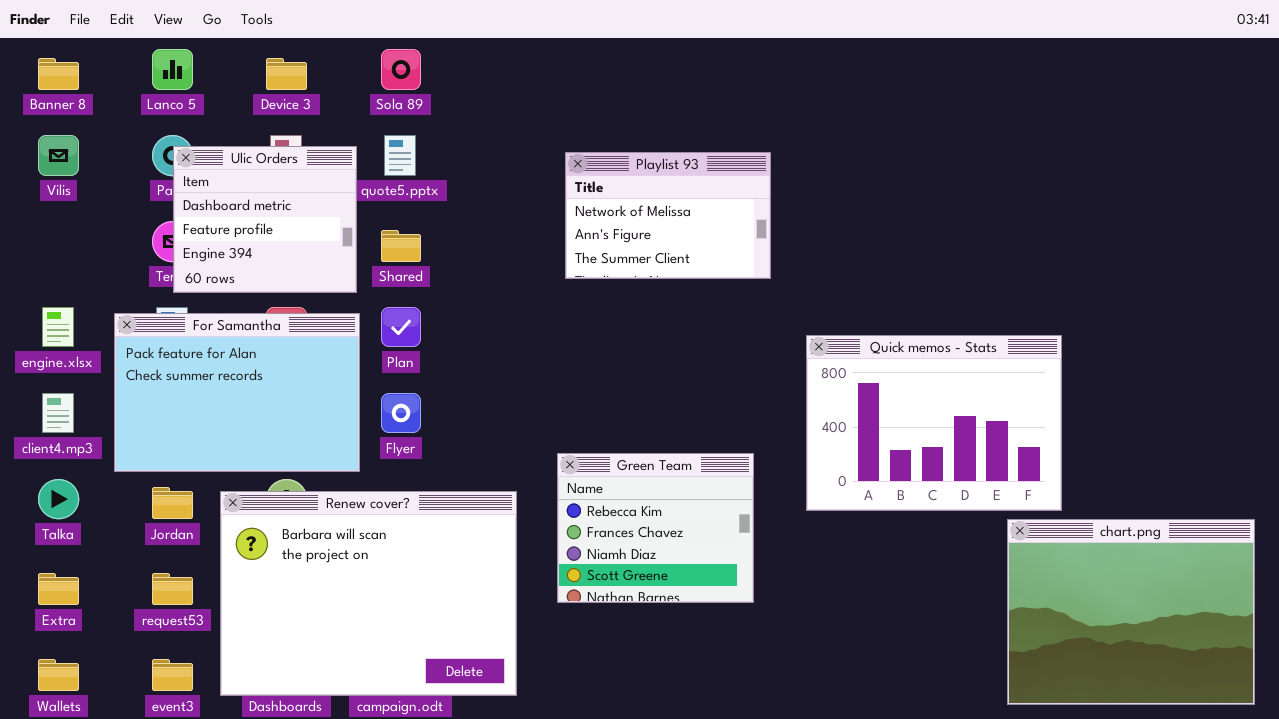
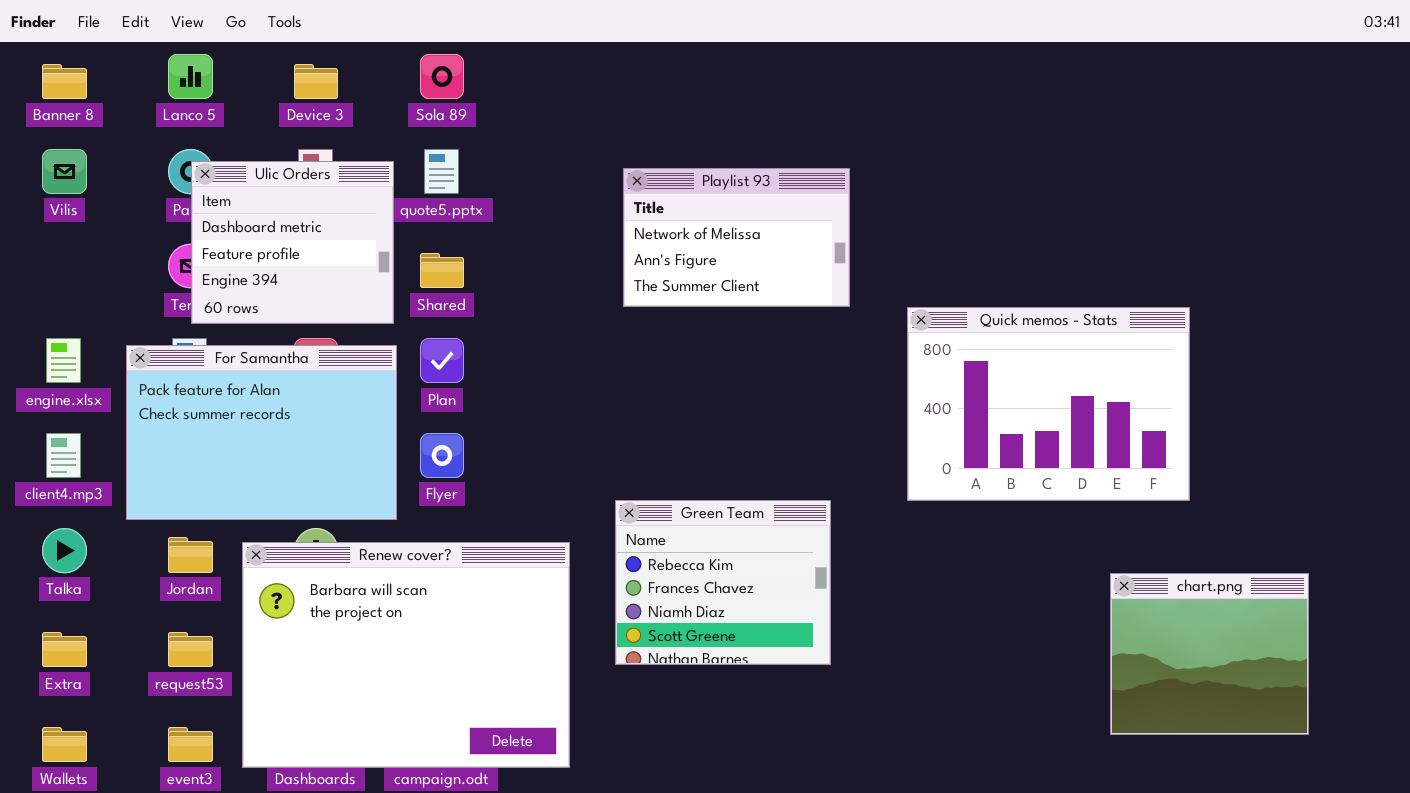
Quick memos - Stats: [806,335,1062,511] -> [907,307,1190,501], moved
chart.png: [1007,519,1255,705] -> [1110,573,1309,735], resized

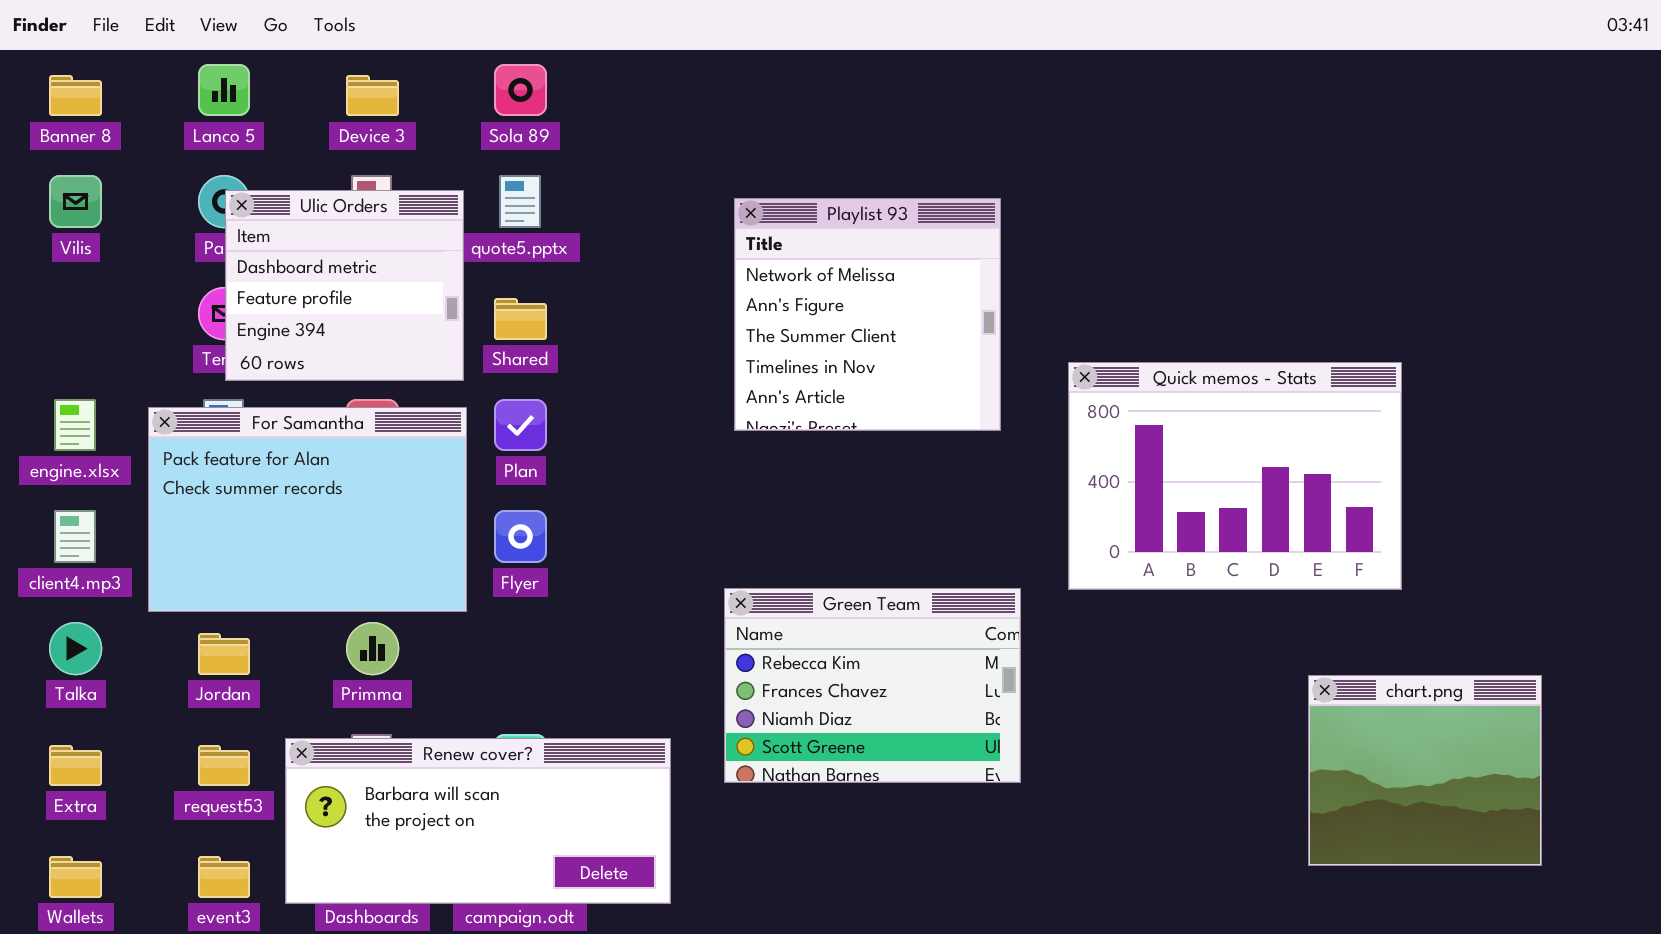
Playlist 93: [623,168,850,307] -> [734,198,1001,431], resized
Green Team: [615,500,831,665] -> [724,588,1021,783], resized
Renew cover?: [242,542,570,768] -> [285,738,671,904], resized

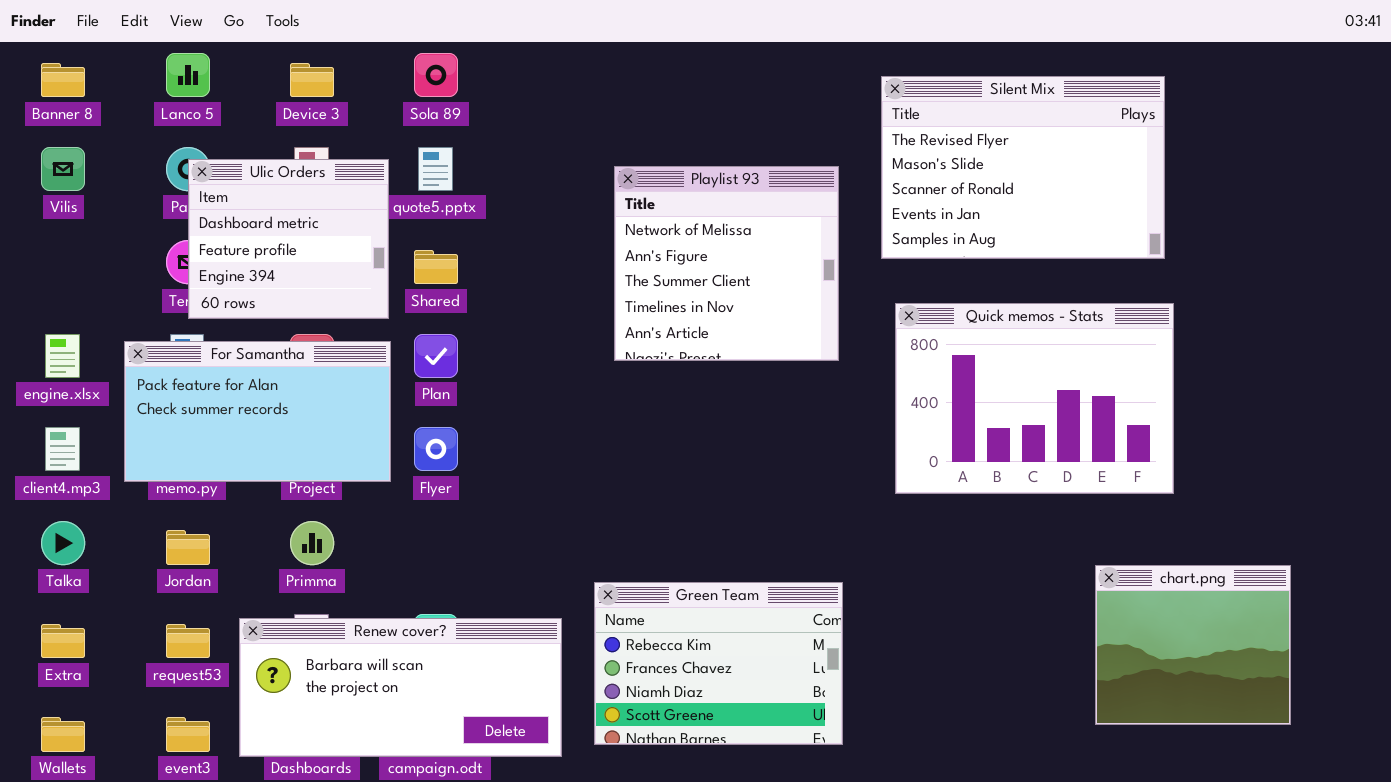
Silent Mix: none -> [881,76,1165,259], opened
For Samantha: [148,407,467,612] -> [124,341,391,482], resized
Green Team: [724,588,1021,783] -> [594,582,843,745], moved

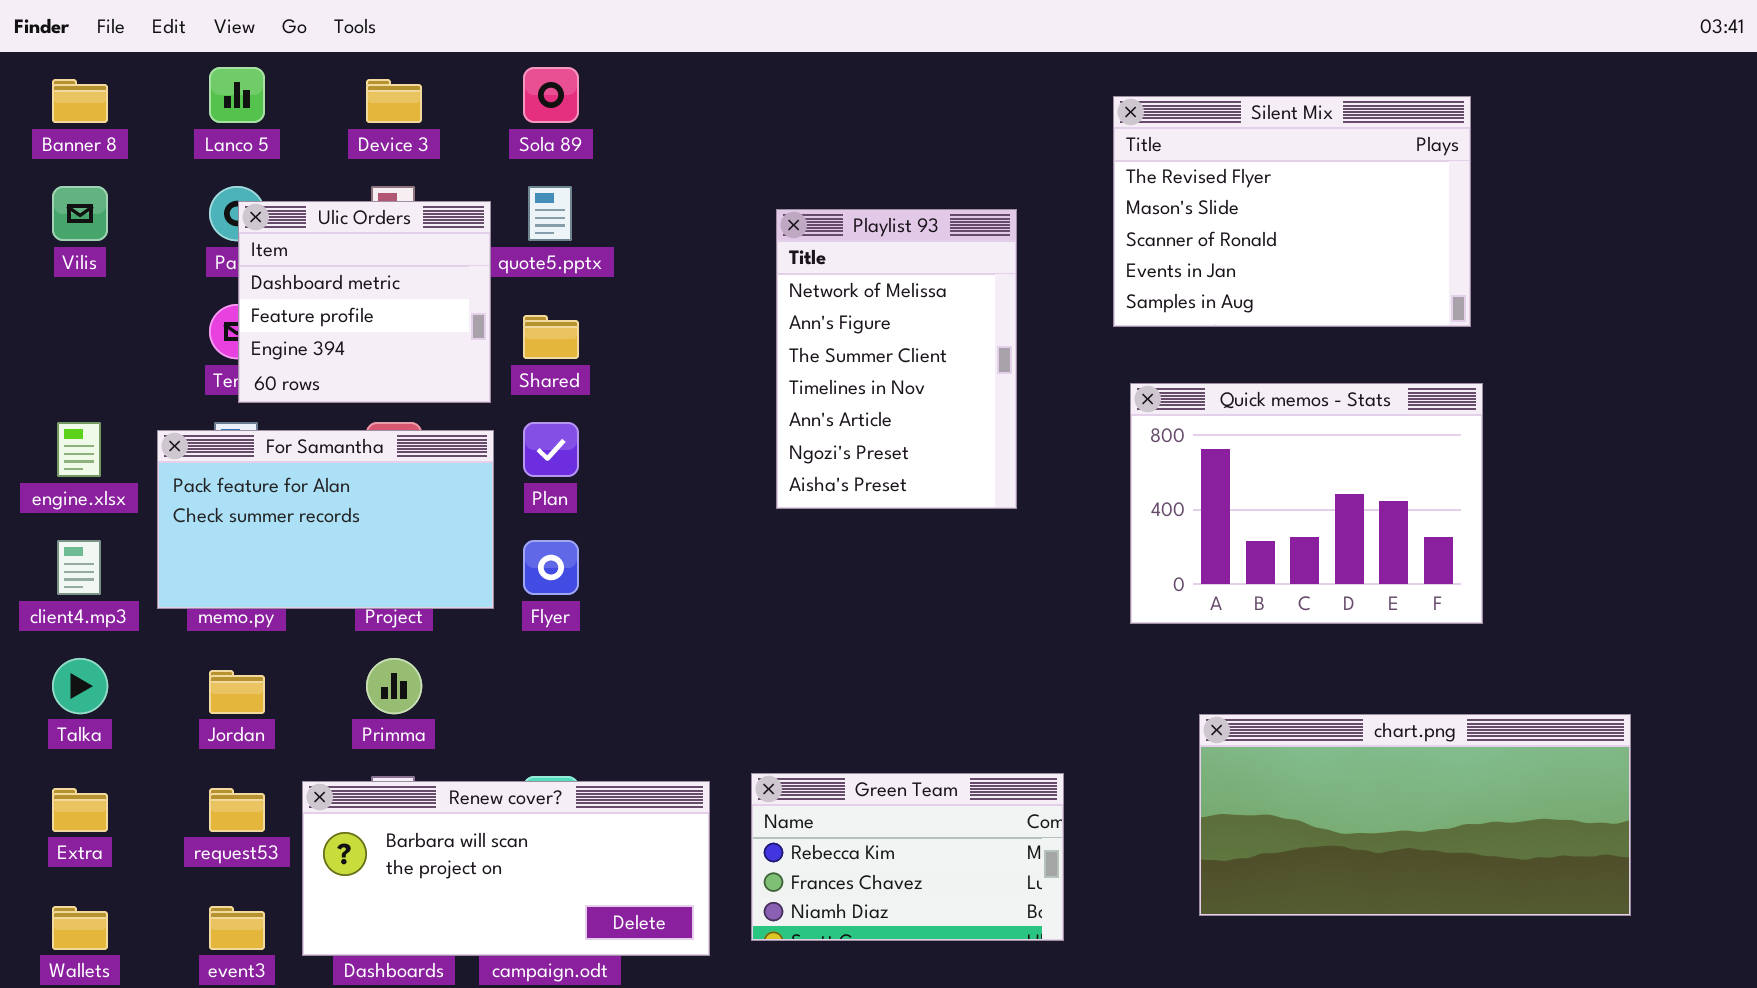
Playlist 93: [614,166,839,361] -> [776,209,1017,509], resized
chart.png: [1095,565,1291,725] -> [1199,714,1631,916], resized
Green Team: [594,582,843,745] -> [751,773,1064,941], resized

